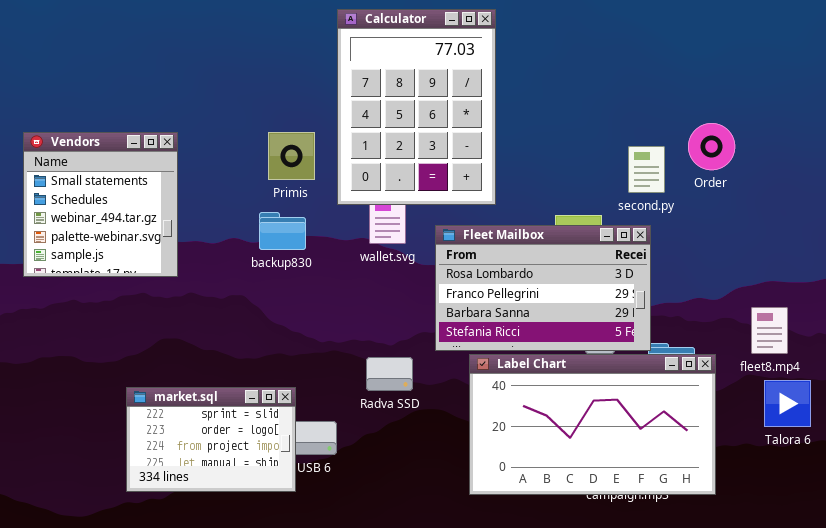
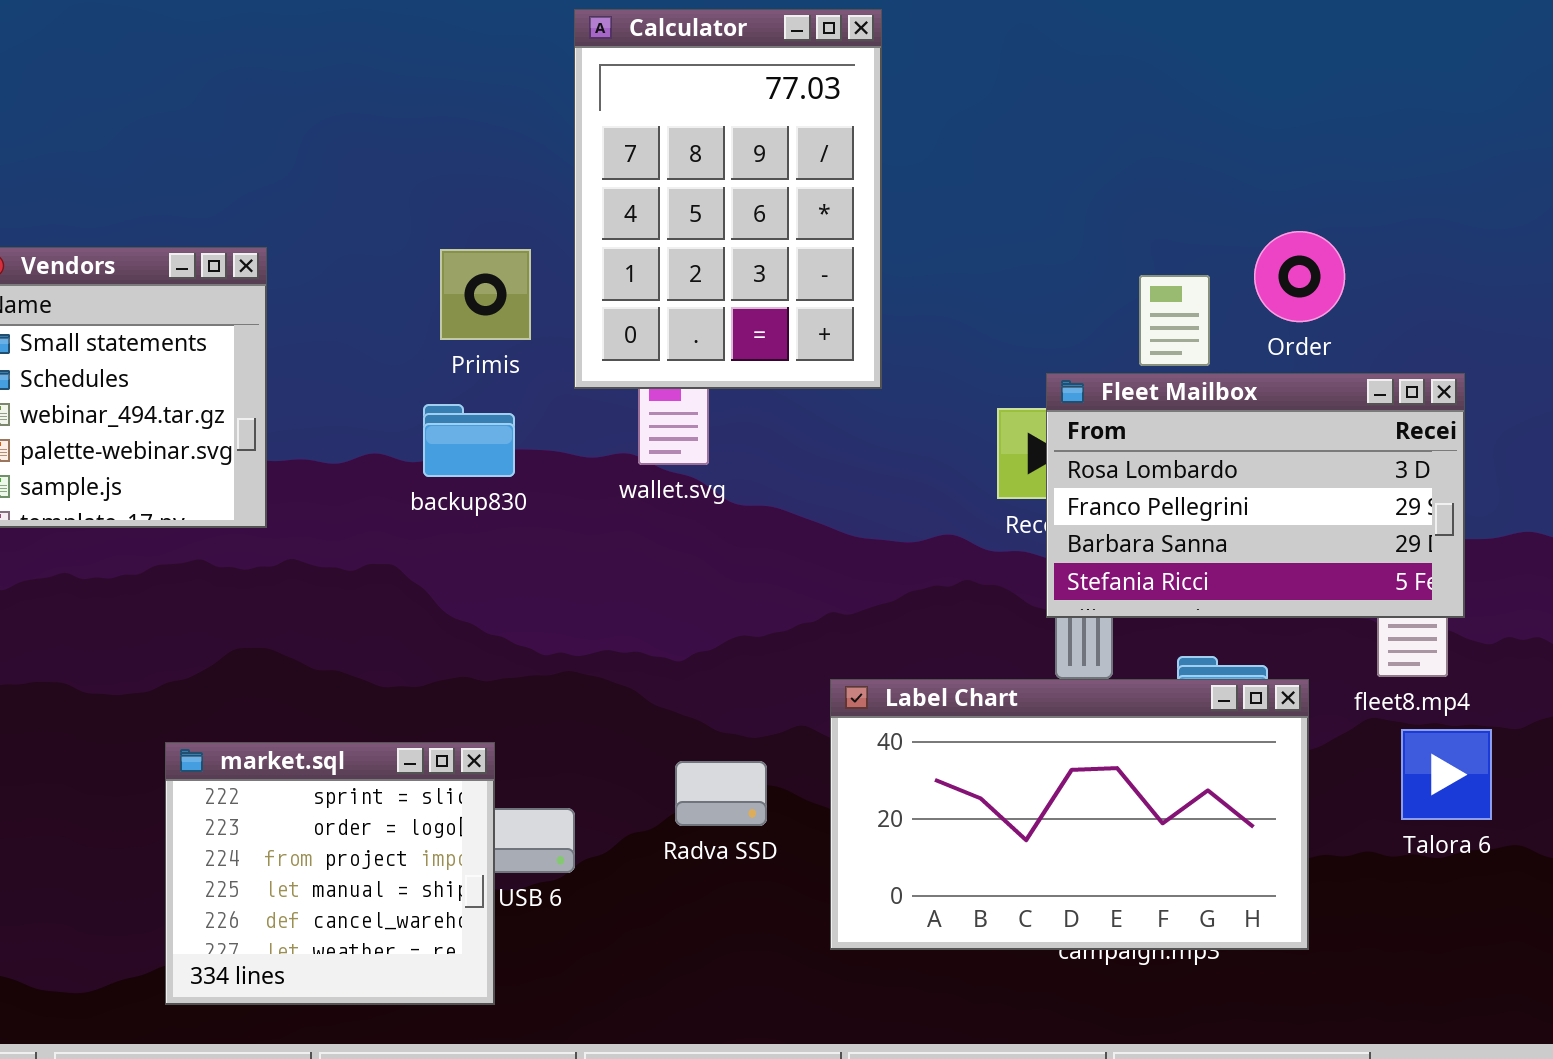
Fleet Mailbox: [435,225,651,351] -> [1046,373,1465,618], moved
Radva SSD: [366,357,413,391] -> [675,761,767,826], moved
market.sql: [126,387,296,492] -> [165,742,495,1005], resized

